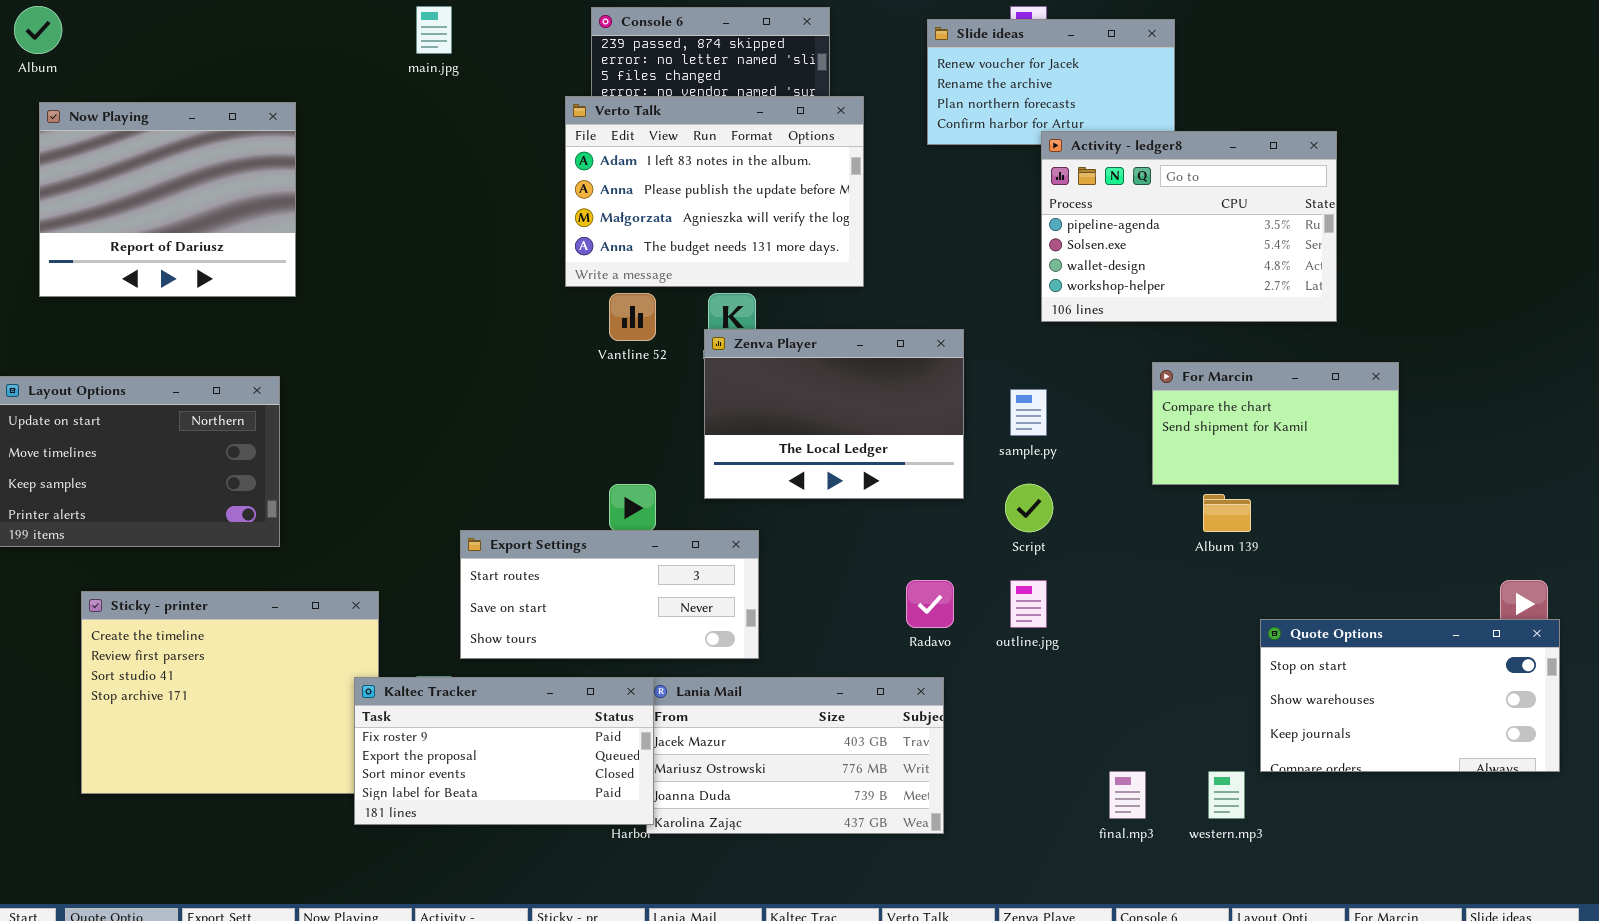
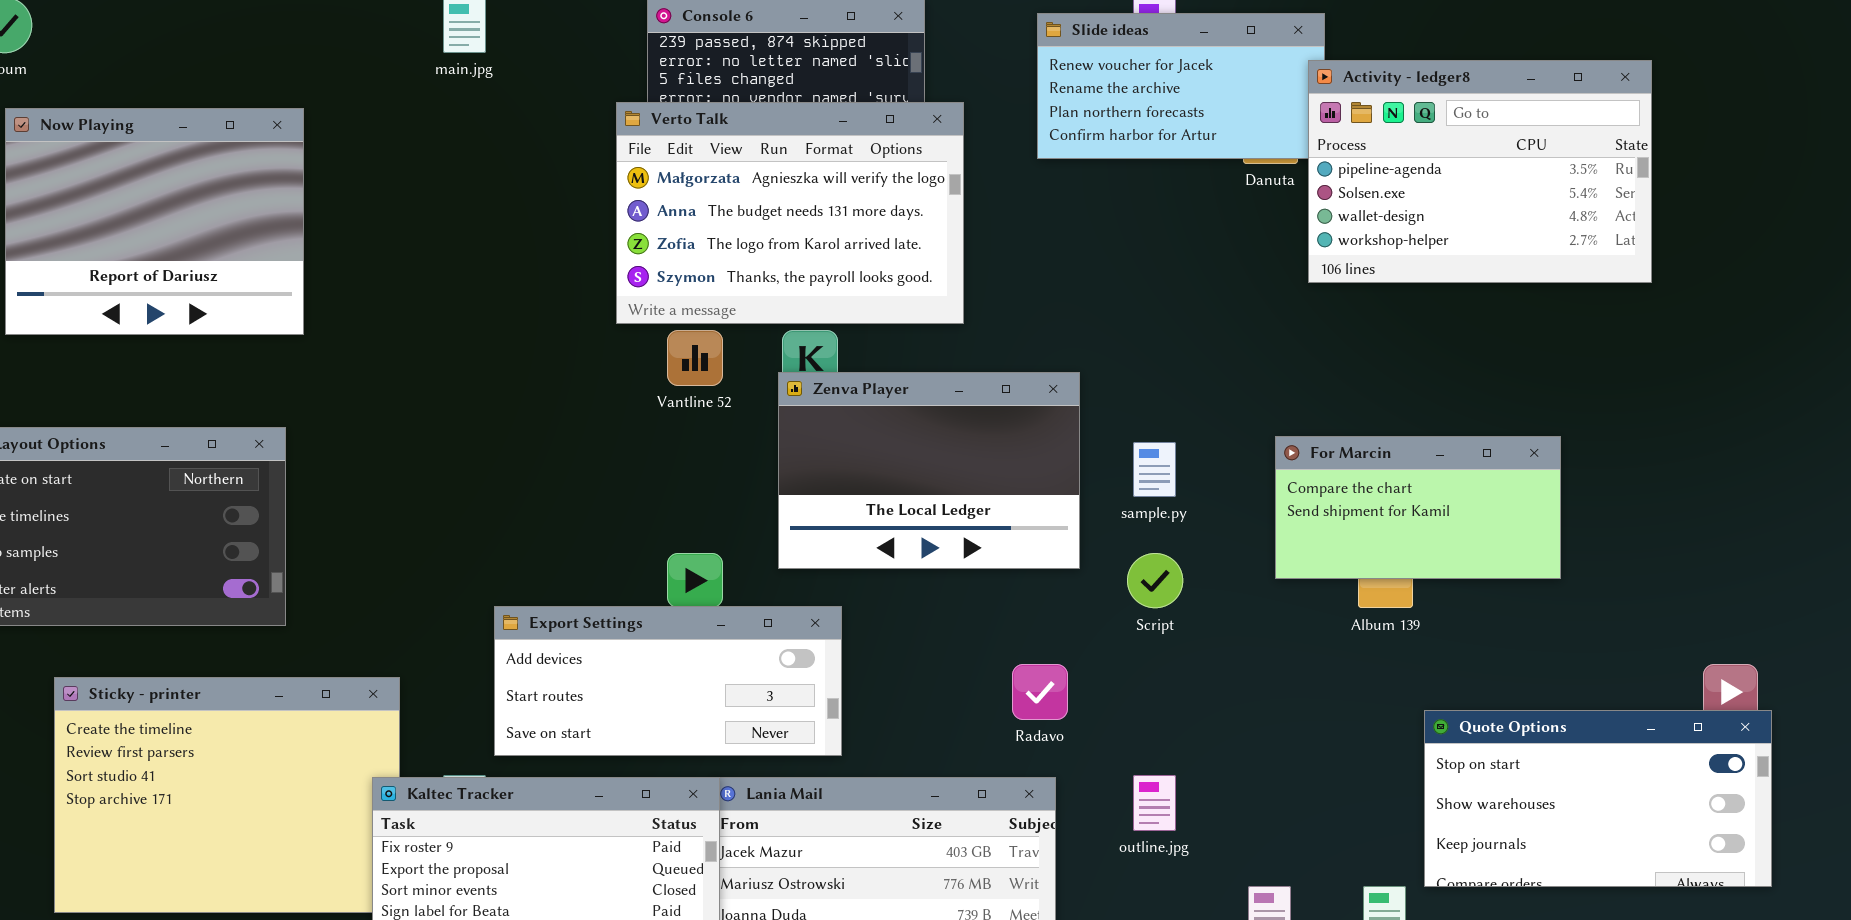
Verto Talk: [565,96,864,287] -> [616,102,964,324], scrolled down 2 rows
Activity - ledger8: [1041,131,1337,322] -> [1308,60,1652,283], moved
For Marcin: [1152,362,1399,485] -> [1275,436,1561,579], moved
Export Settings: [460,530,759,659] -> [494,606,842,756], scrolled up 1 row
outline.jpg: [1010,580,1047,628] -> [1133,775,1176,831], moved

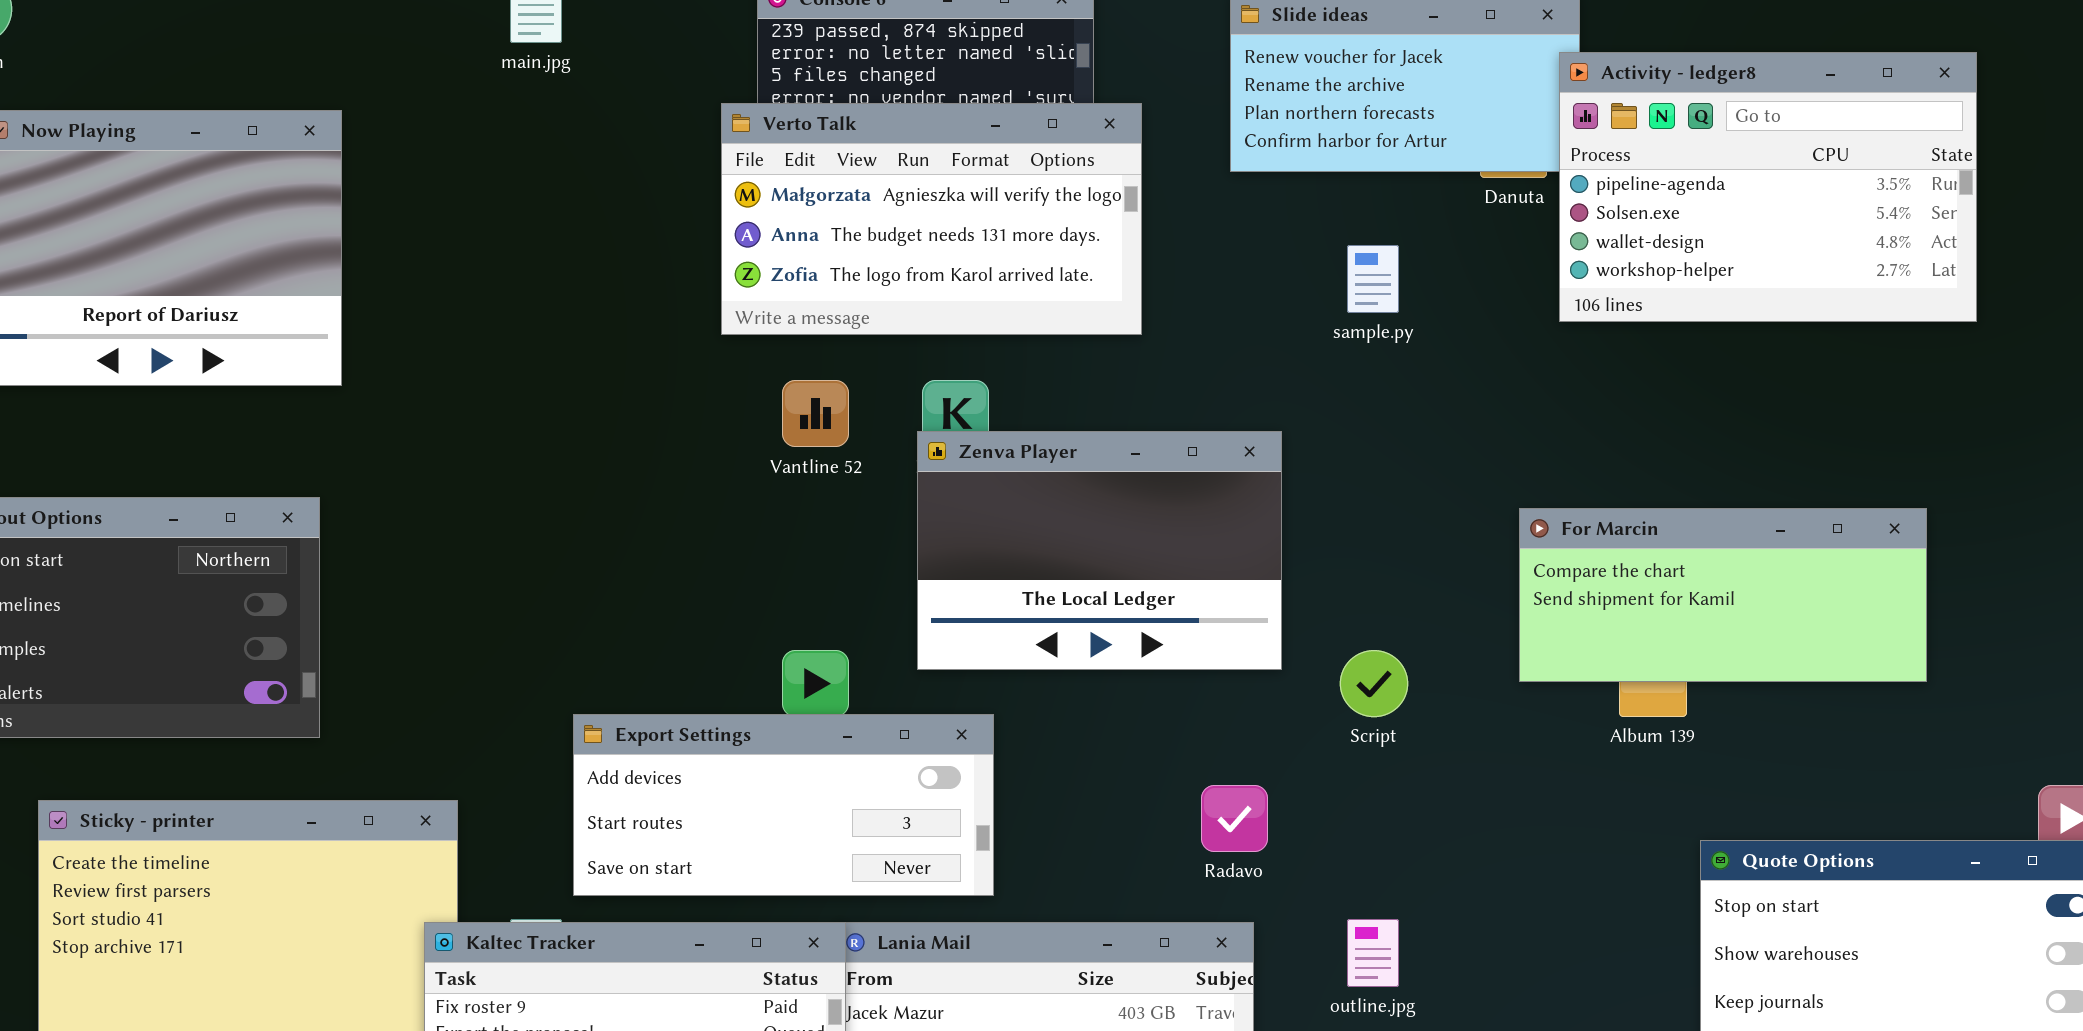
Verto Talk: [616,102,964,324] -> [721,103,1142,335], resized
For Marcin: [1275,436,1561,579] -> [1519,508,1927,682], resized
sample.py: [1133,442,1176,497] -> [1347,245,1399,313], moved

